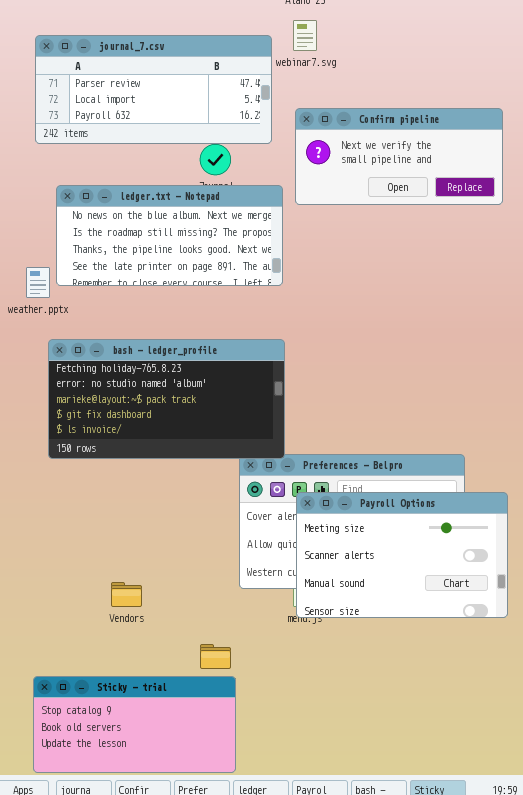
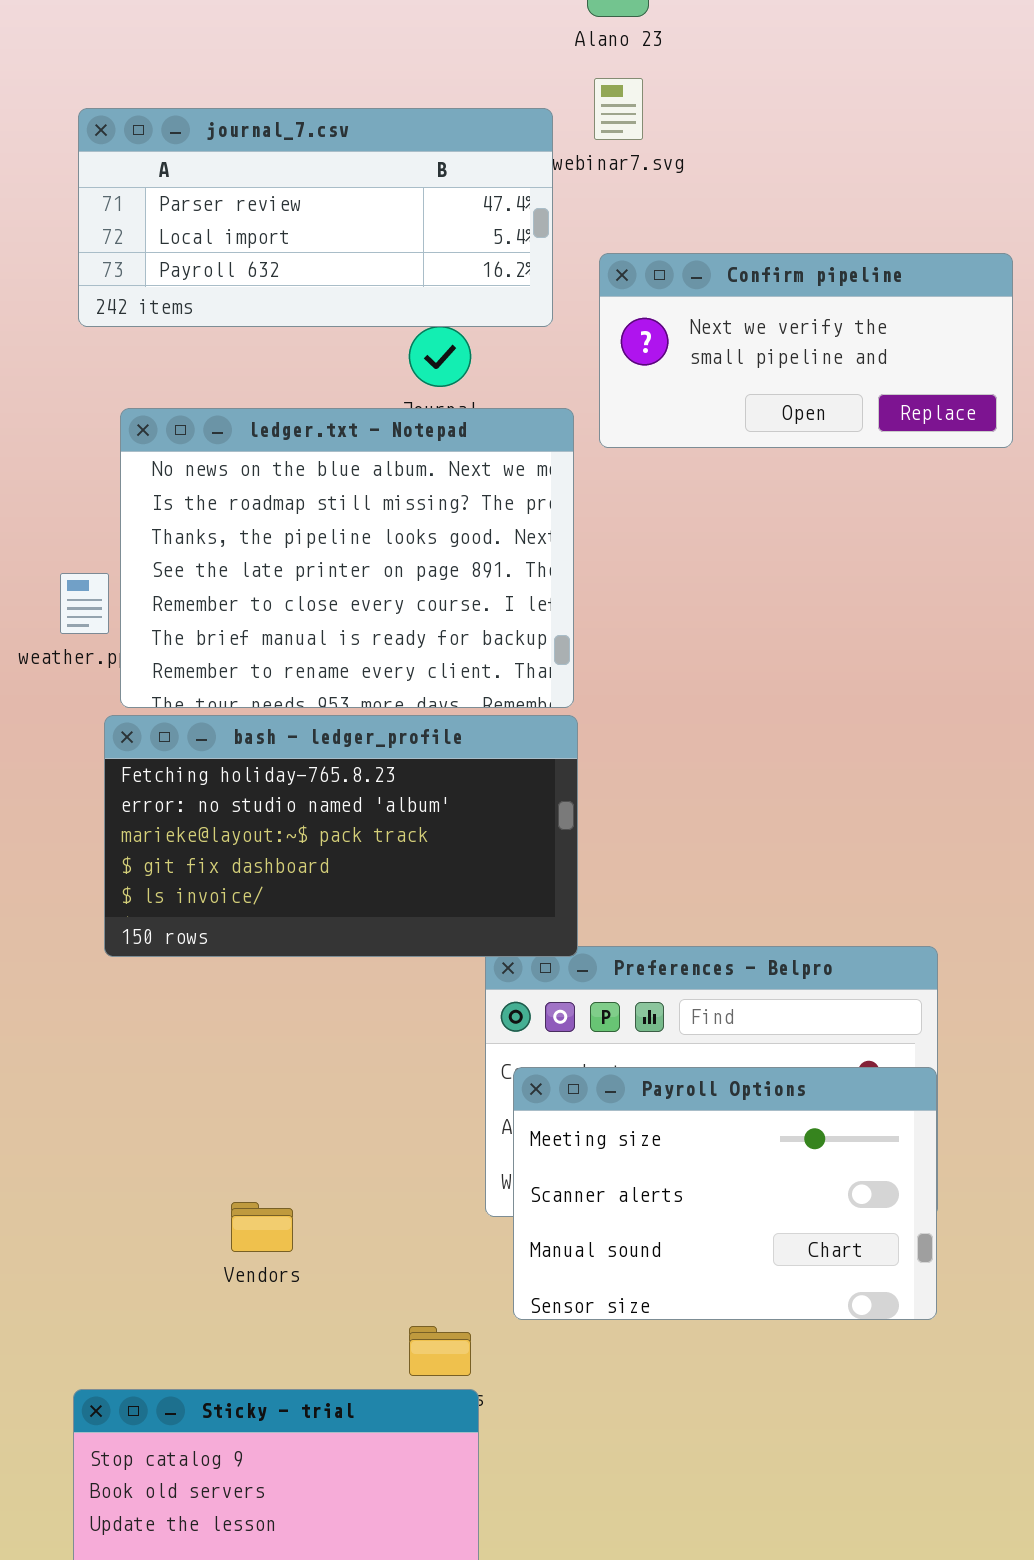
ledger.txt - Notepad: [56,185,283,286] -> [120,408,574,708], resized
Payroll Options: [296,492,508,618] -> [513,1067,937,1320], moved

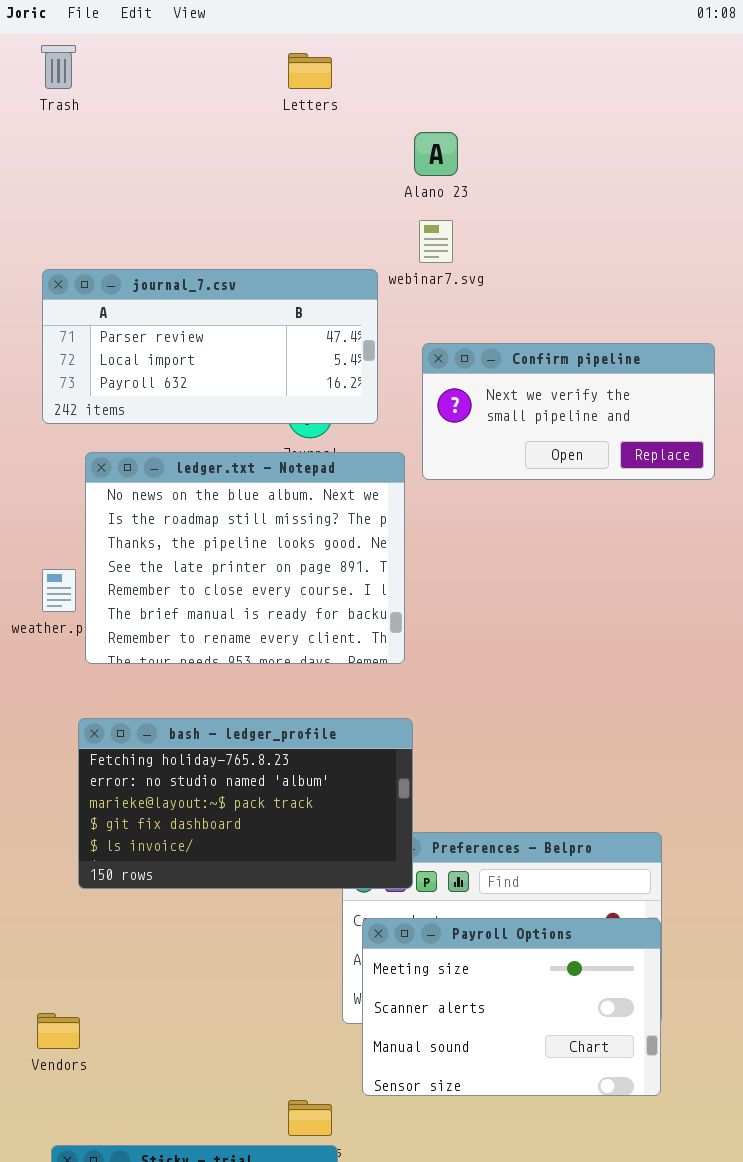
journal_7.csv: [78,108,553,327] -> [42,269,378,424], moved
bash - ledger_profile: [104,715,578,957] -> [78,718,413,889], moved
Vendors: [231,1202,293,1252] -> [37,1013,80,1049], moved

